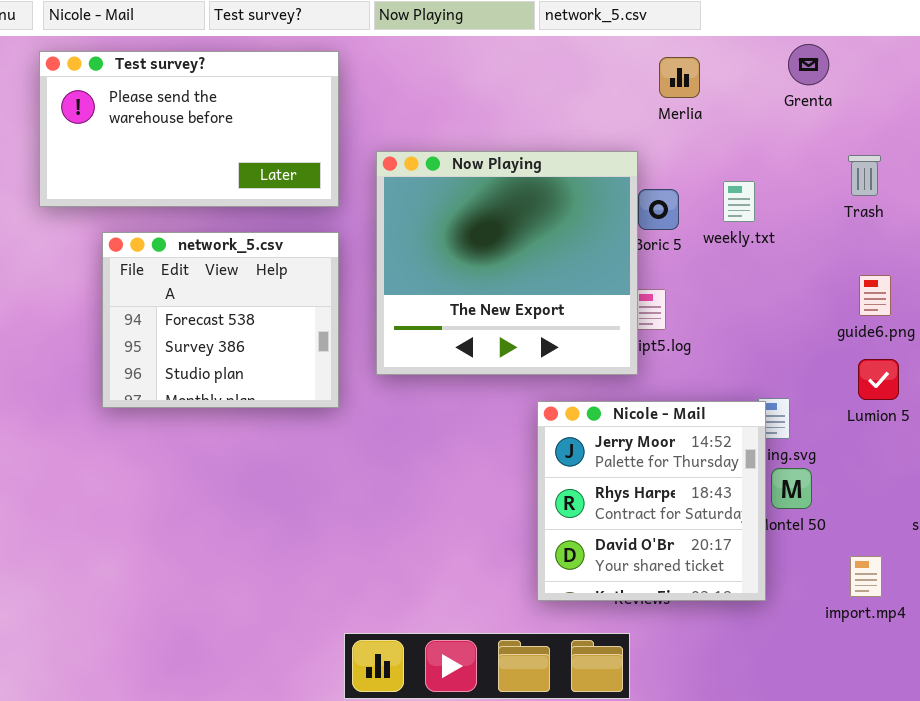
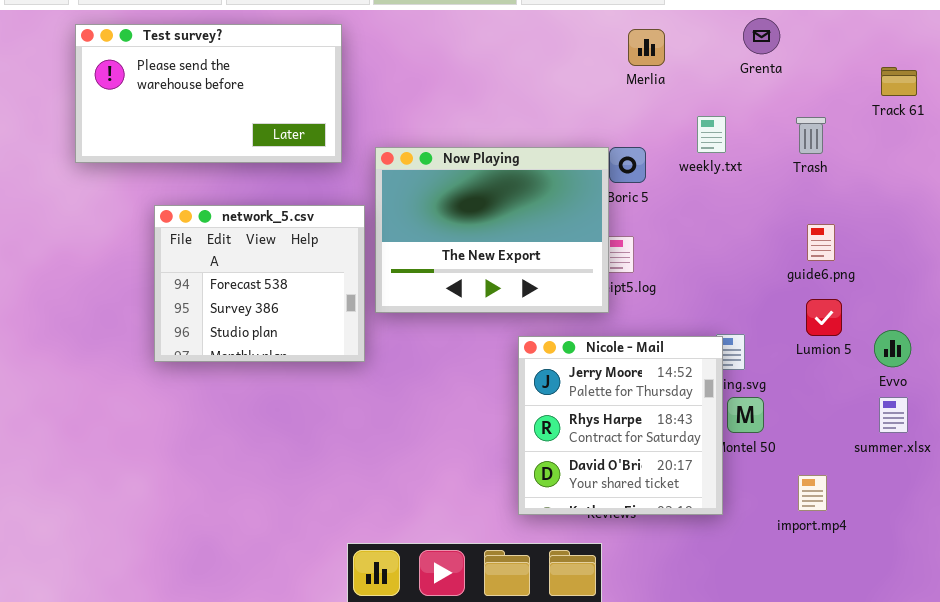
Now Playing: [376,151,638,375] -> [375,147,609,313], resized
weekly.txt: [723,181,755,222] -> [697,116,726,153], moved
network_5.csv: [102,232,339,408] -> [154,205,365,362], moved

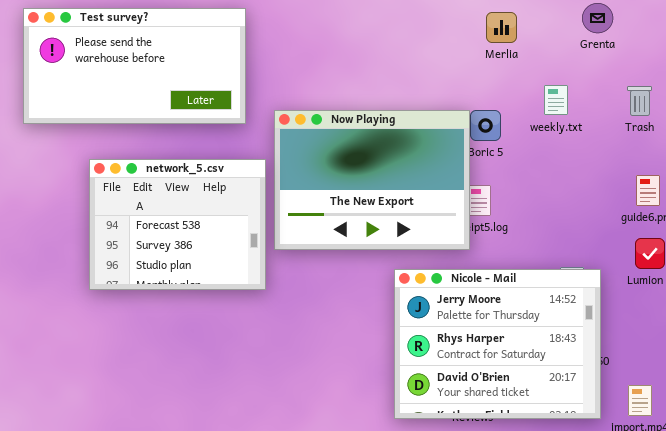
Nicole - Mail: [518,336,723,515] -> [394,269,601,419], resized

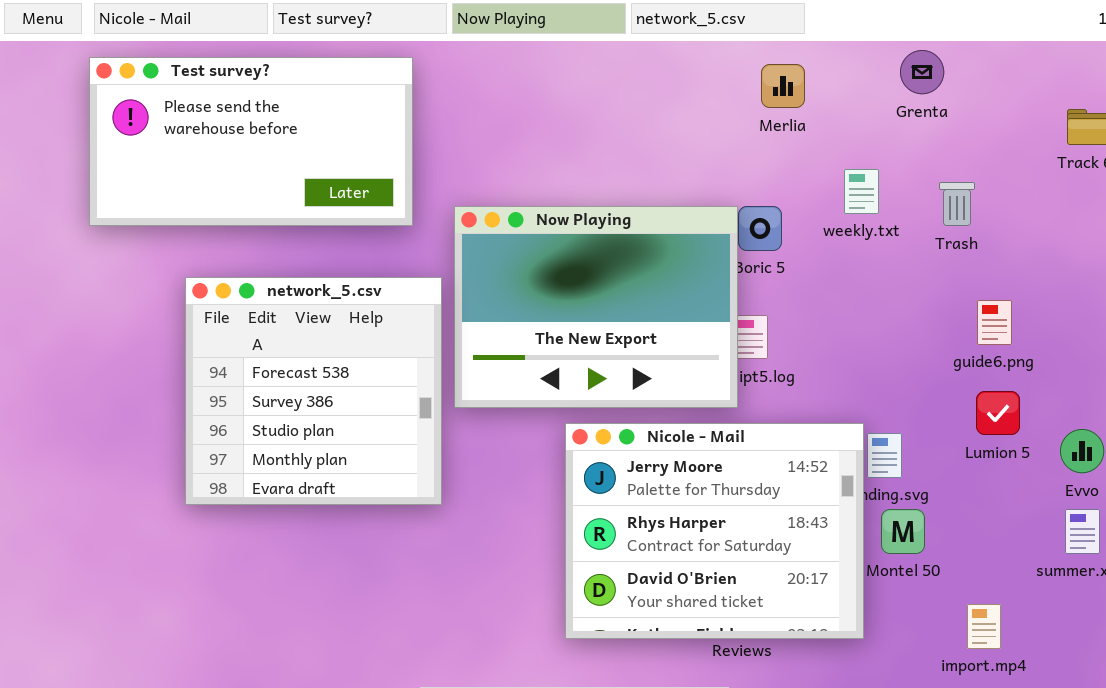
Trash: [627,86,652,116] -> [939,182,975,226], moved
network_5.csv: [89,159,266,290] -> [185,277,442,505], resized
Nicole - Mail: [394,269,601,419] -> [565,423,864,639], moved

